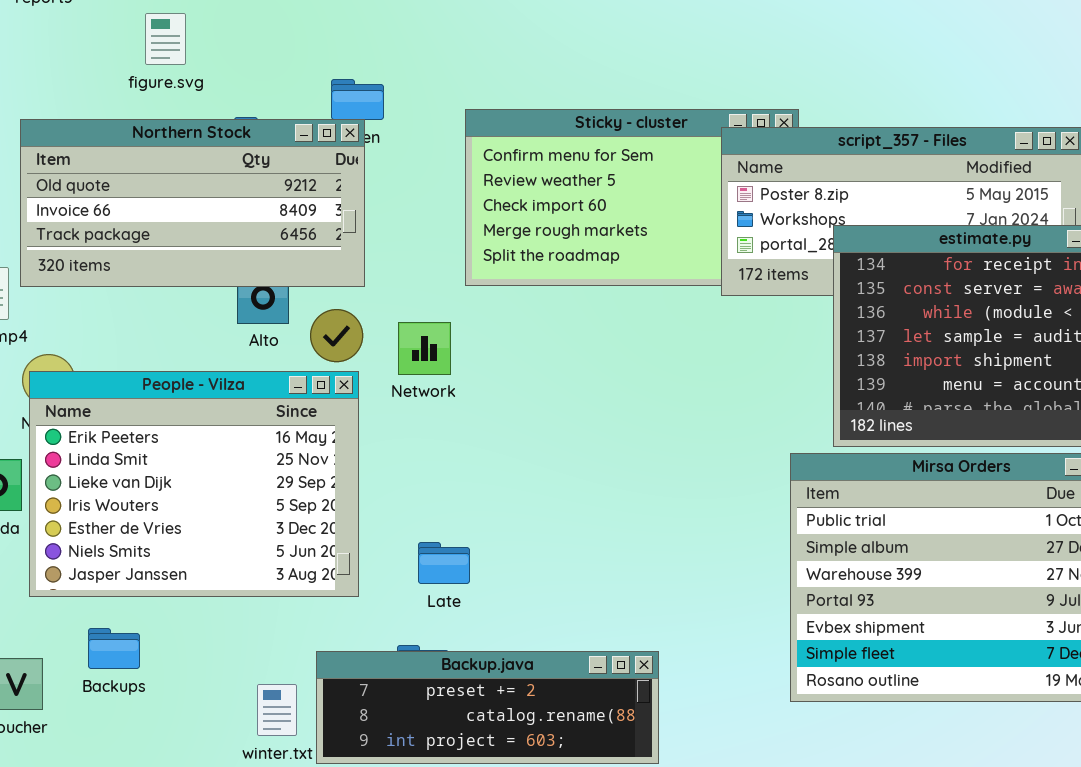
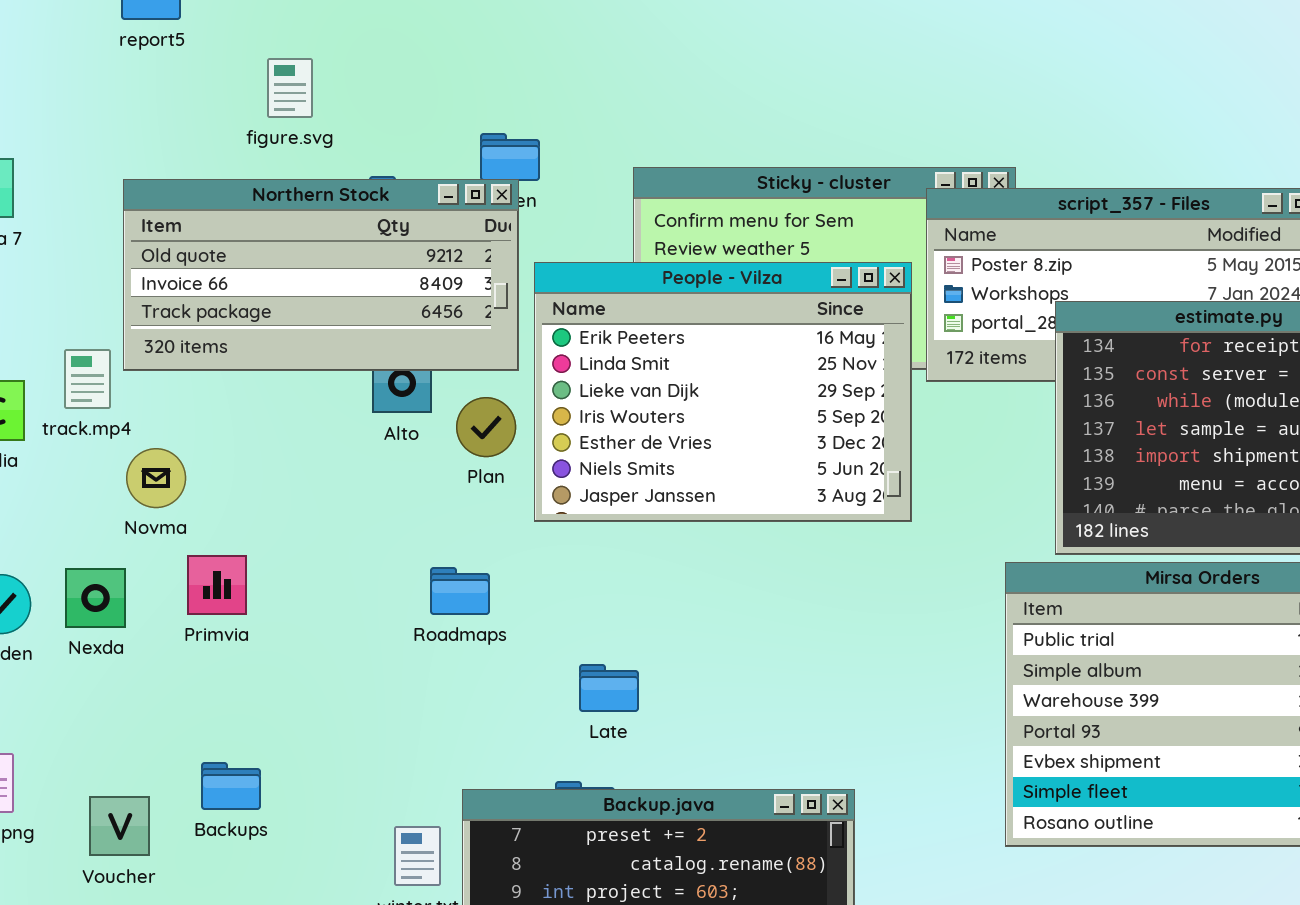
People - Vilza: [29,371,359,597] -> [534,262,912,522], moved

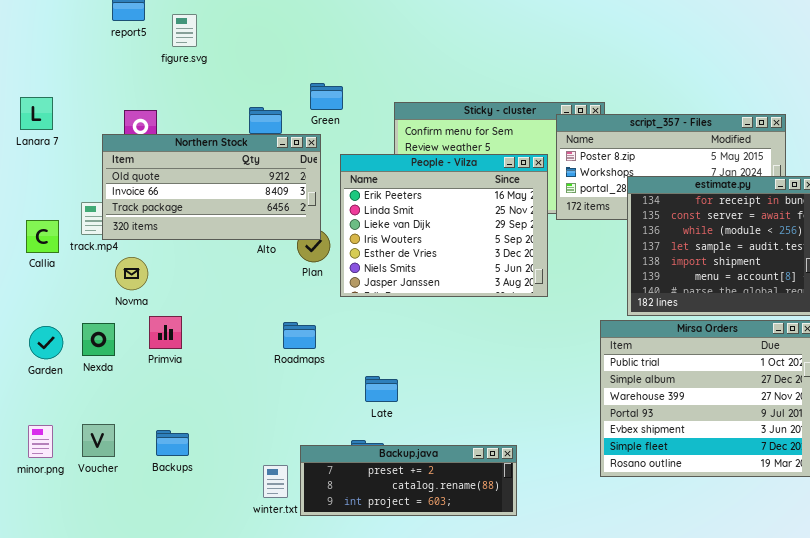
figure.svg: [267,58,313,118] -> [172,14,197,47], moved
Northern Stock: [123,179,519,371] -> [102,134,321,240], moved
Voucher: [89,796,150,856] -> [82,424,115,457], moved

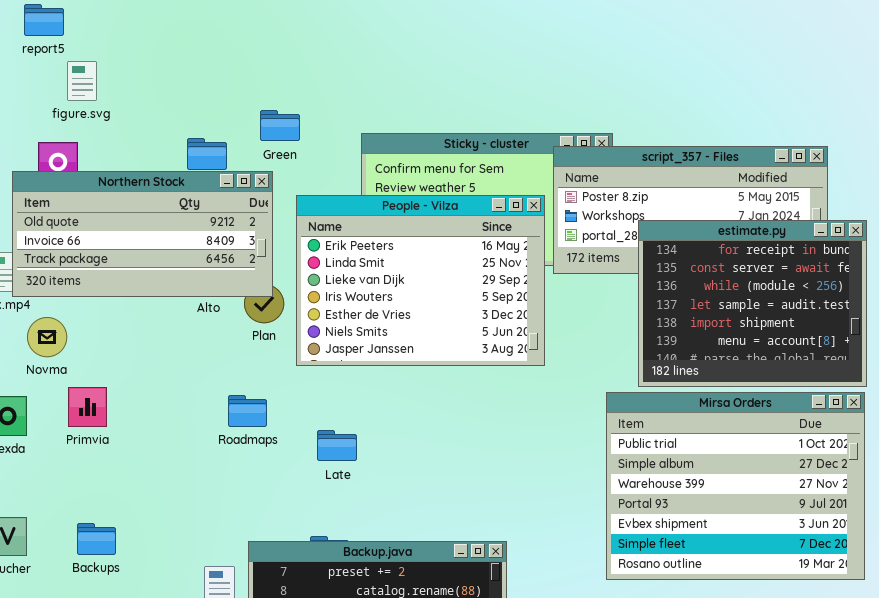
figure.svg: [172,14,197,47] -> [67,61,97,101], moved
Late: [365,376,398,402] -> [317,430,357,461], moved

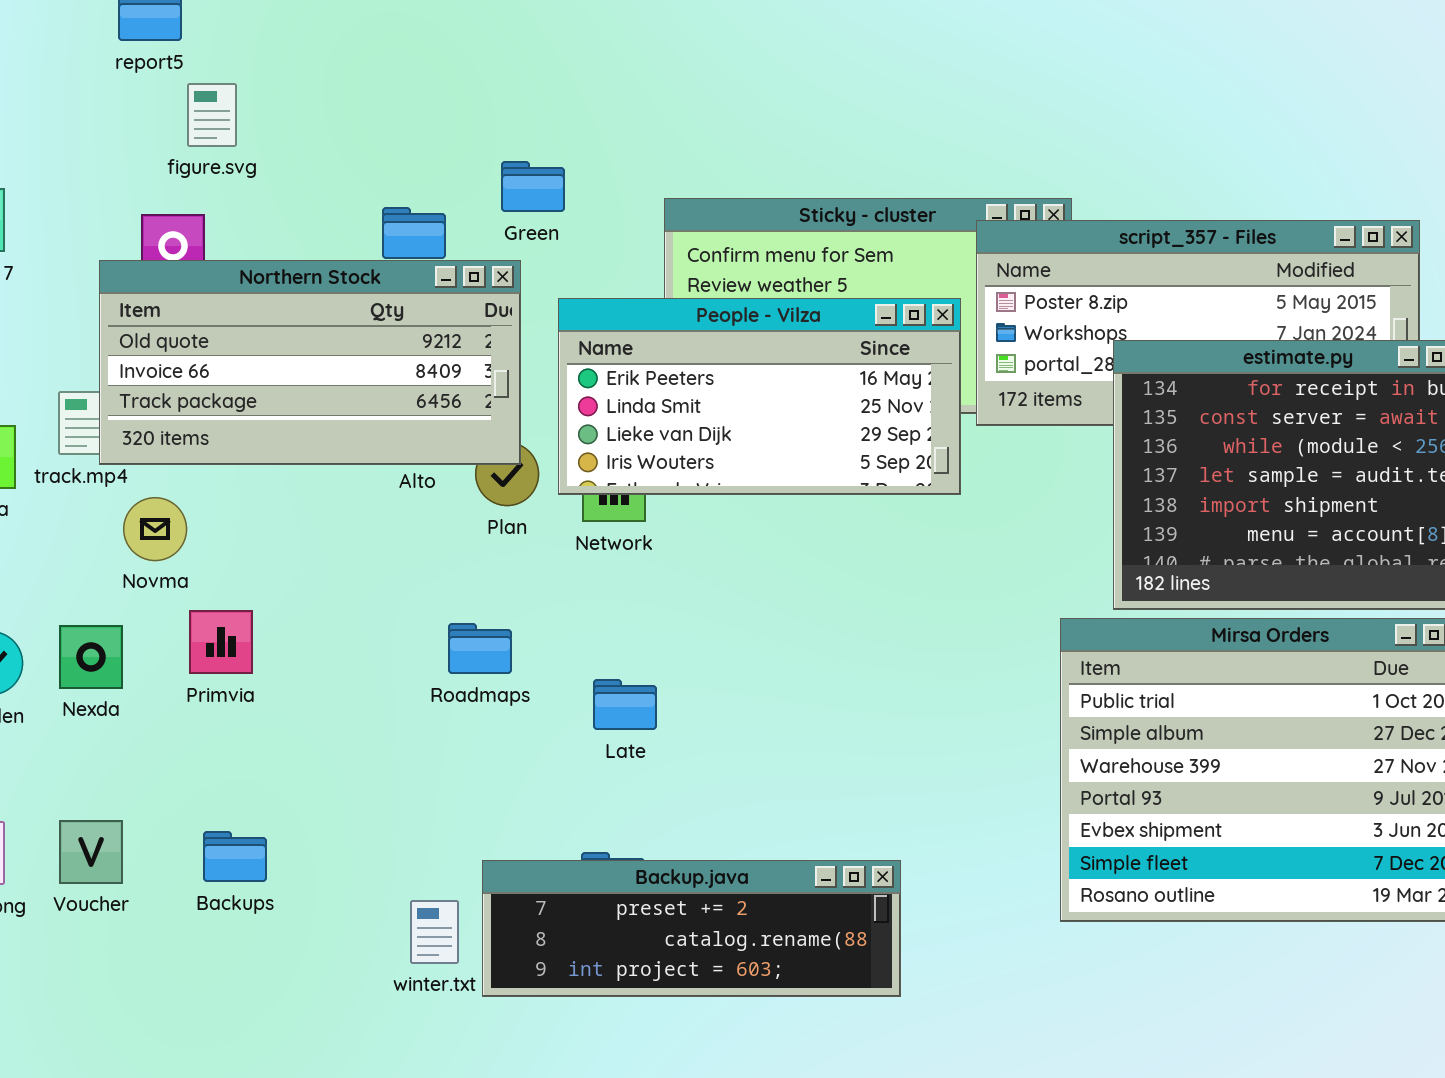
People - Vilza: [296,195,545,366] -> [558,298,961,495], resized

